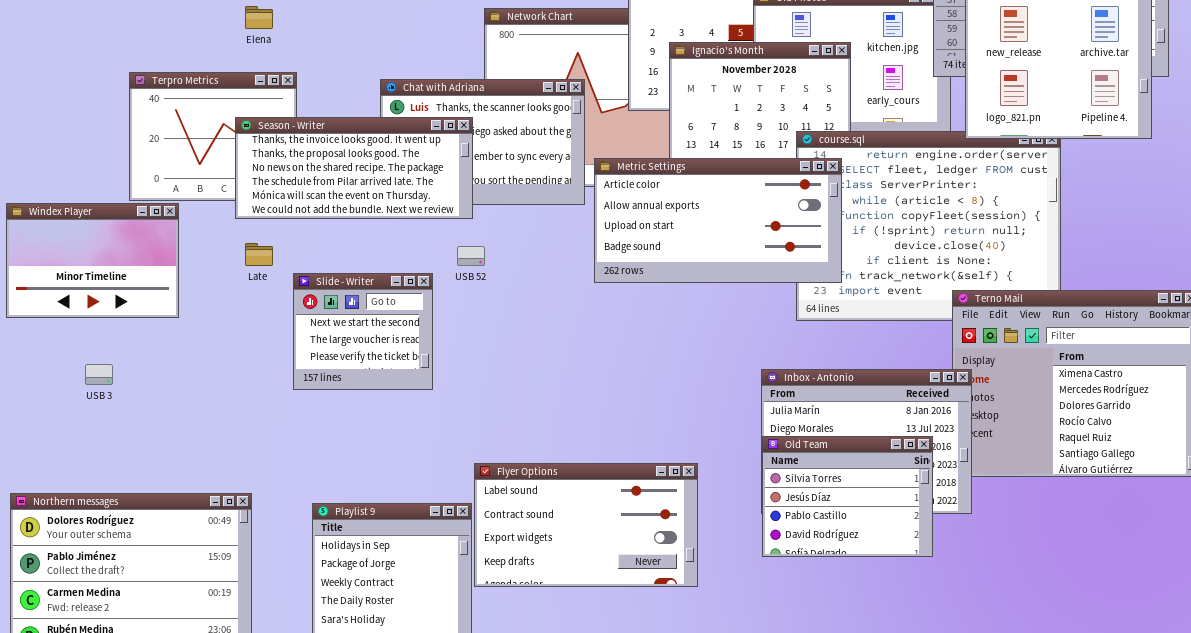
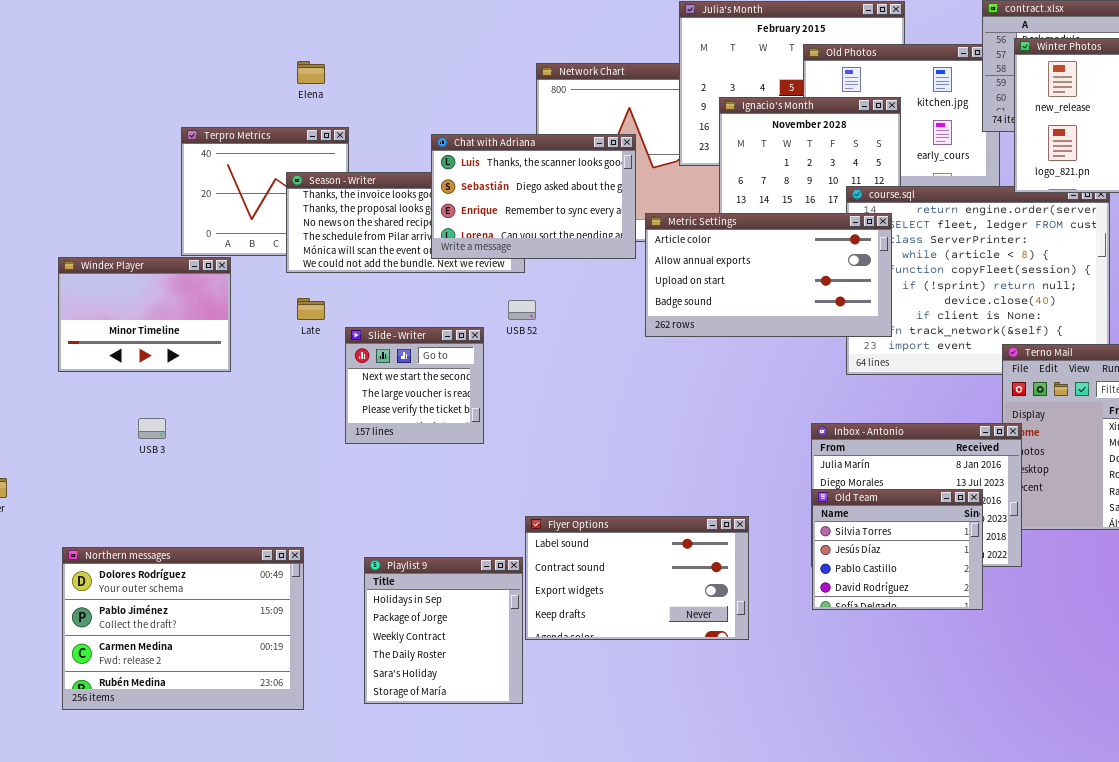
Chat with Adriana: [380,79,585,205] -> [431,134,636,259], raised

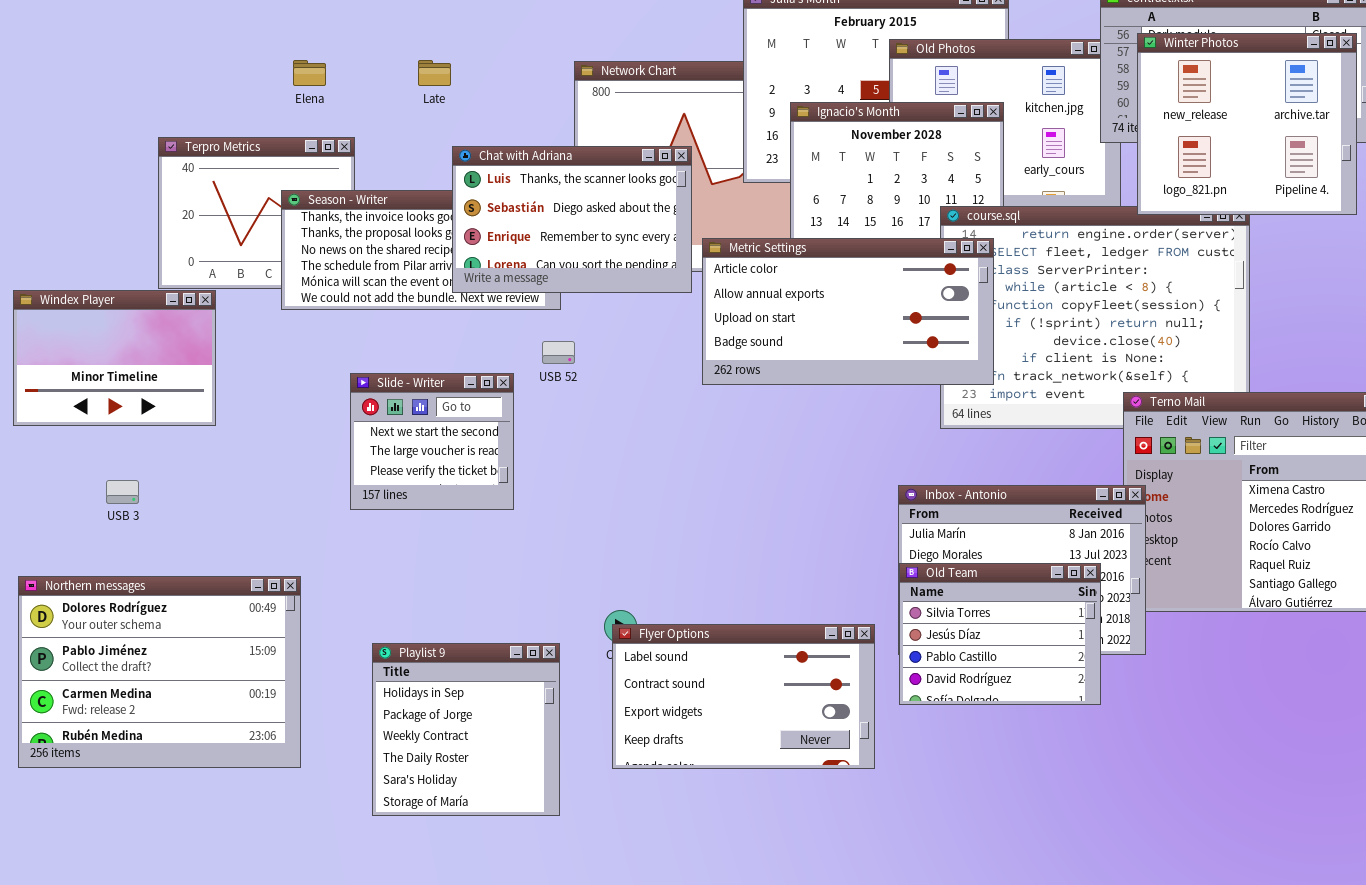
Late: [297,298,325,320] -> [418,60,451,86], moved
Flyer Options: [525,516,749,640] -> [612,624,875,769], moved
Northern messages: [62,547,304,710] -> [18,576,301,768], moved

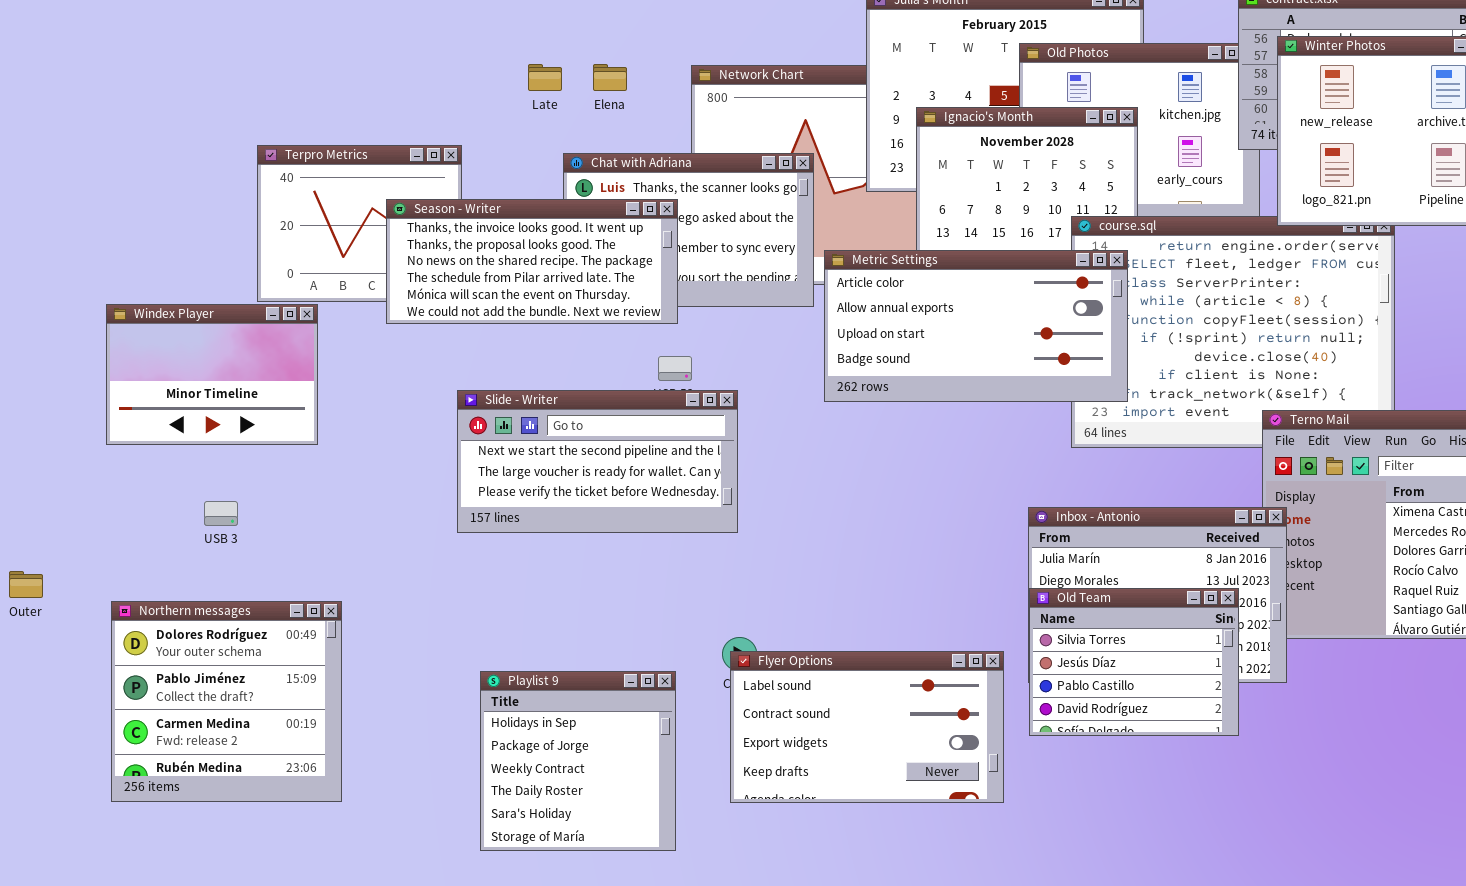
Elena: [293,60,326,86] -> [593,64,627,91], moved
Season - Writer: [281,190,561,310] -> [386,199,678,324], raised
Slide - Writer: [350,373,514,510] -> [457,390,738,533], resized
Northern messages: [18,576,301,768] -> [111,601,342,802], resized

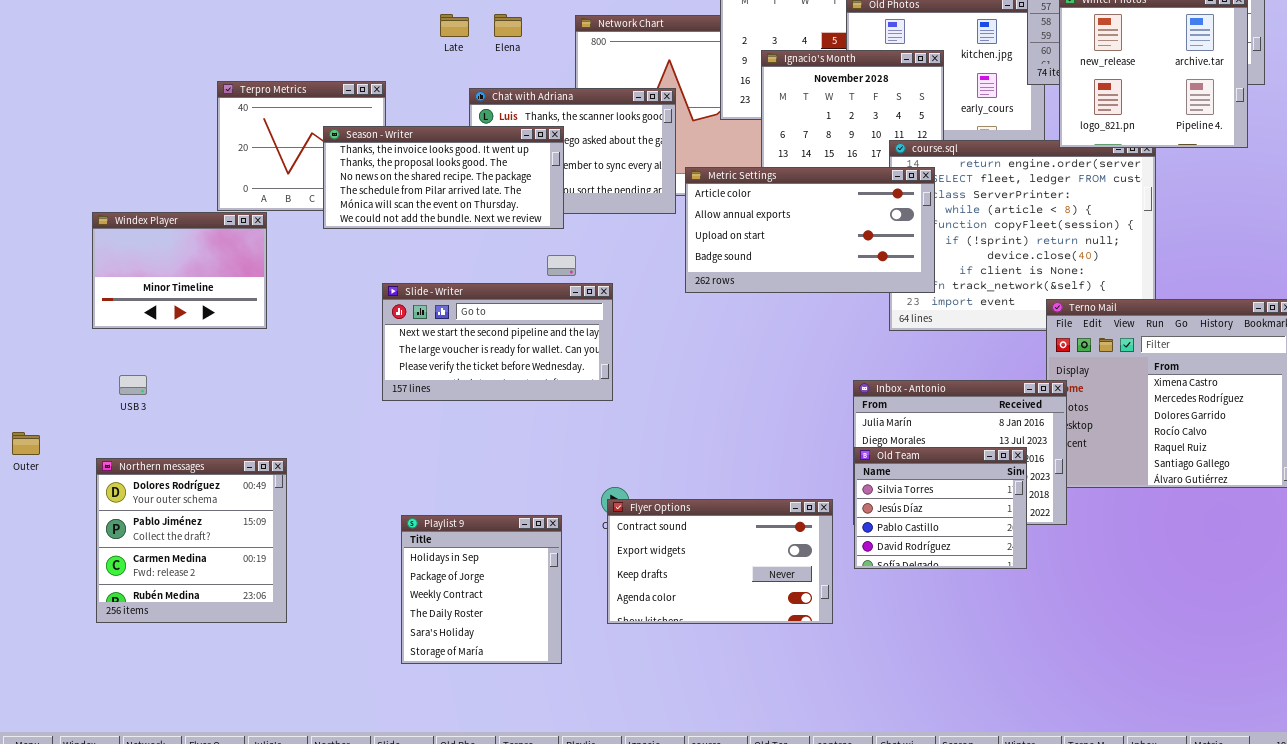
USB 3: [204,501,238,526] -> [119,375,147,395], moved
Flyer Options: [730,651,1004,803] -> [607,499,833,624], scrolled down 1 row

